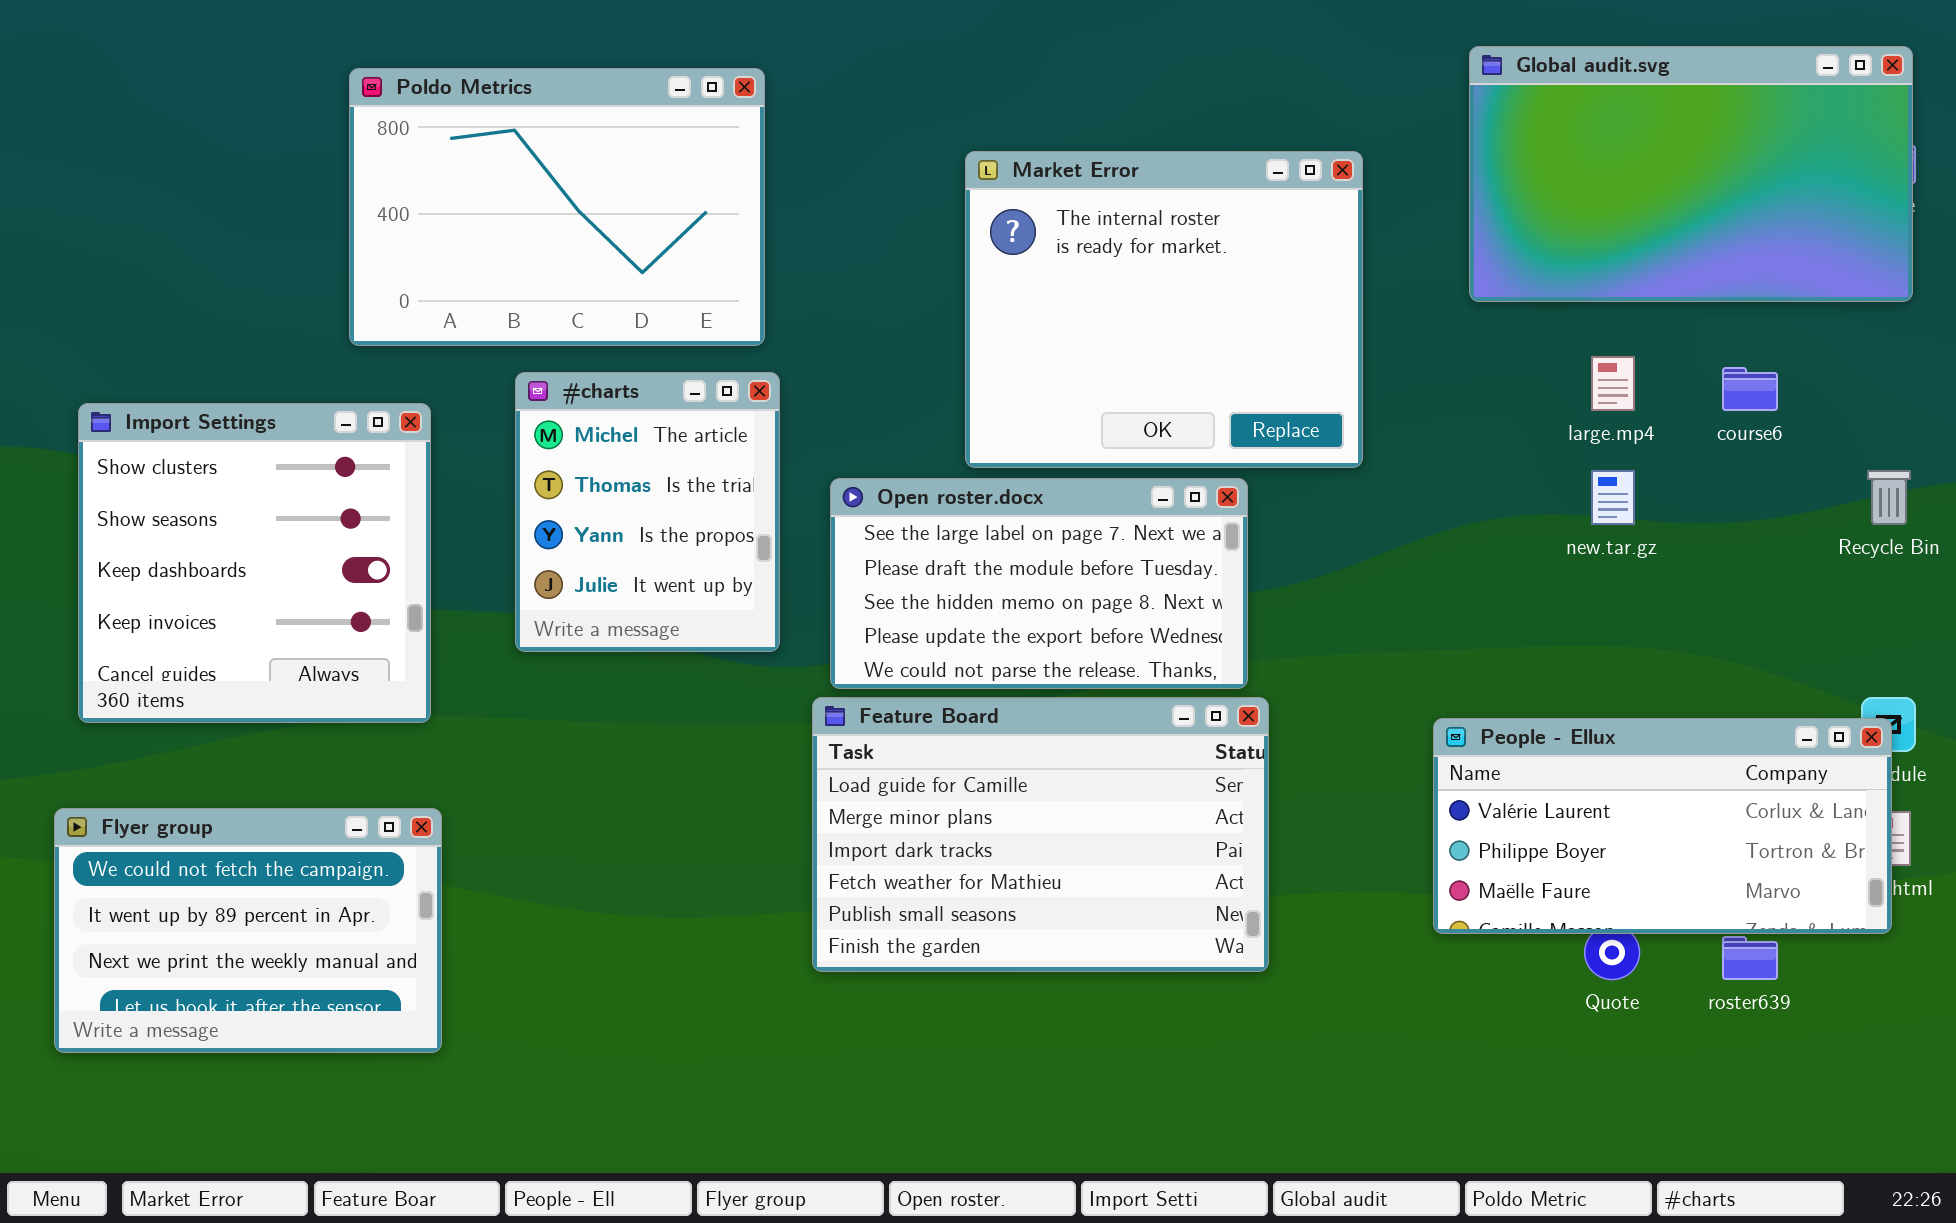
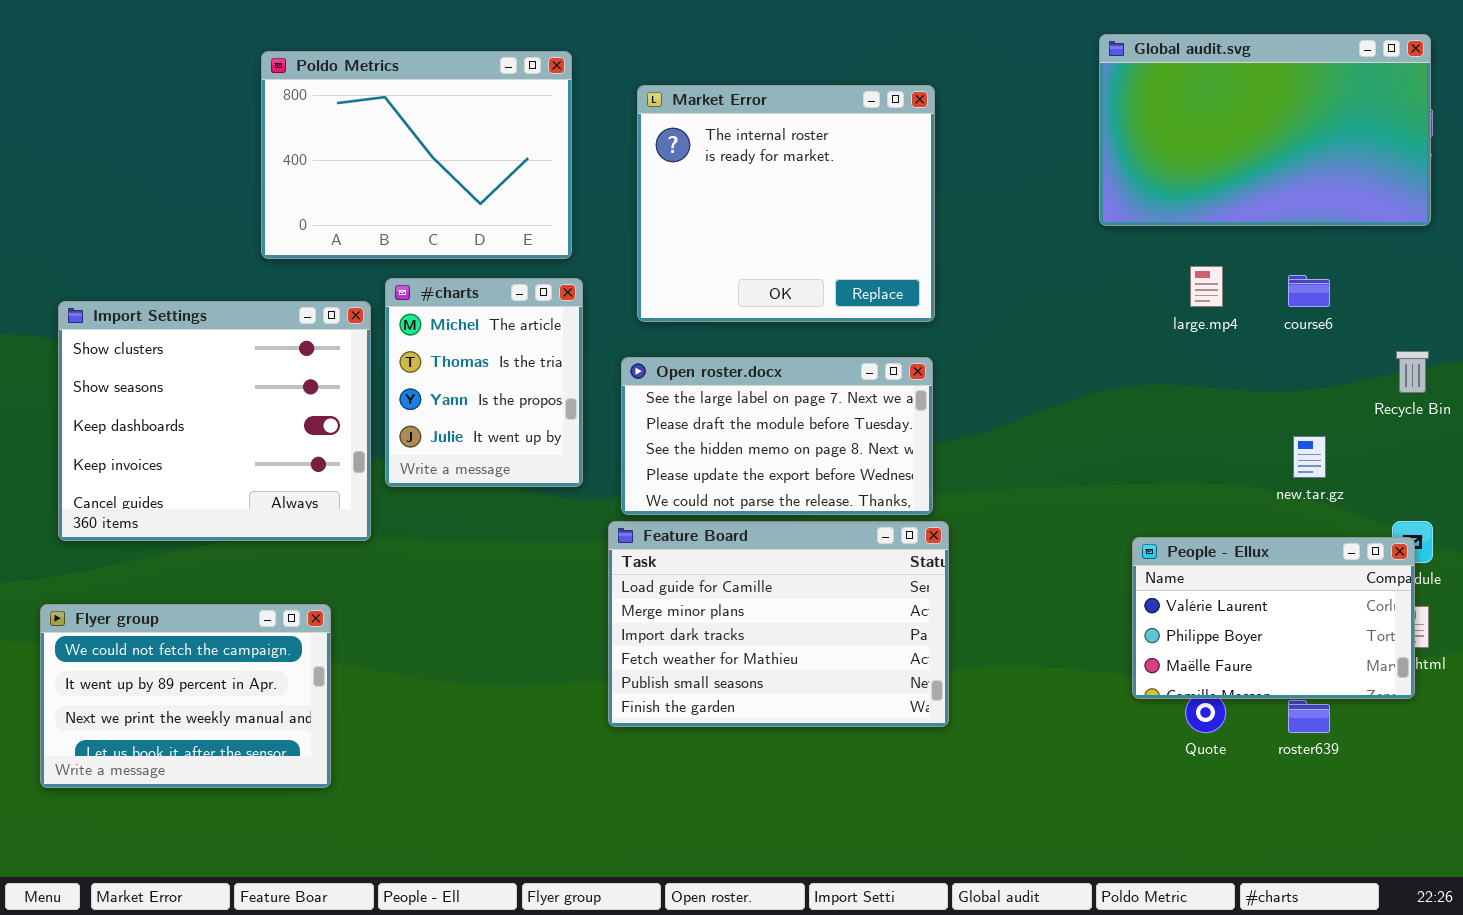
Market Error: [965,151,1363,468] -> [637,85,935,322], moved
Import Settings: [78,403,431,723] -> [58,301,371,541], resized
new.tar.gz: [1591,470,1635,525] -> [1293,436,1326,478], moved
People - Ellux: [1433,718,1892,934] -> [1132,537,1415,699], resized

